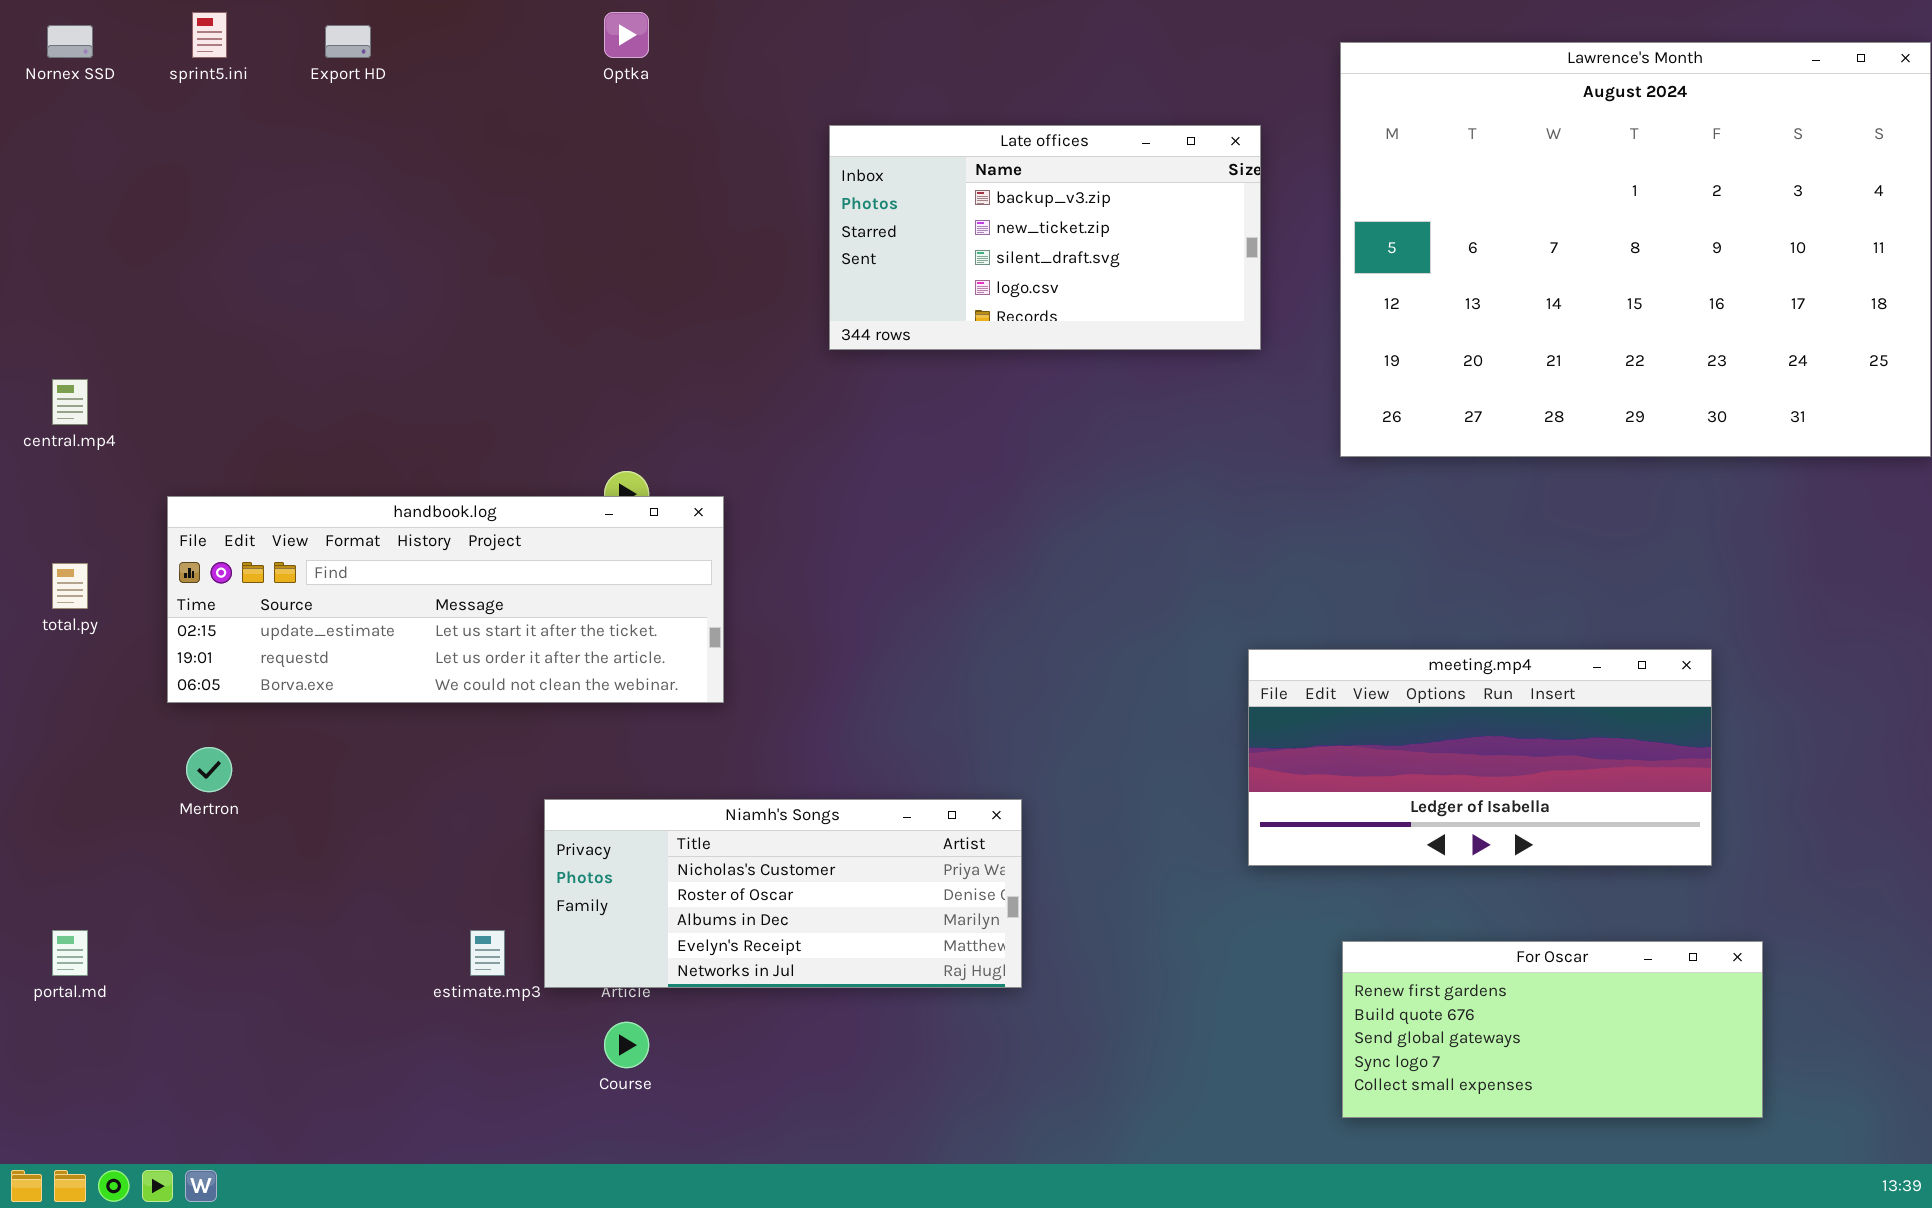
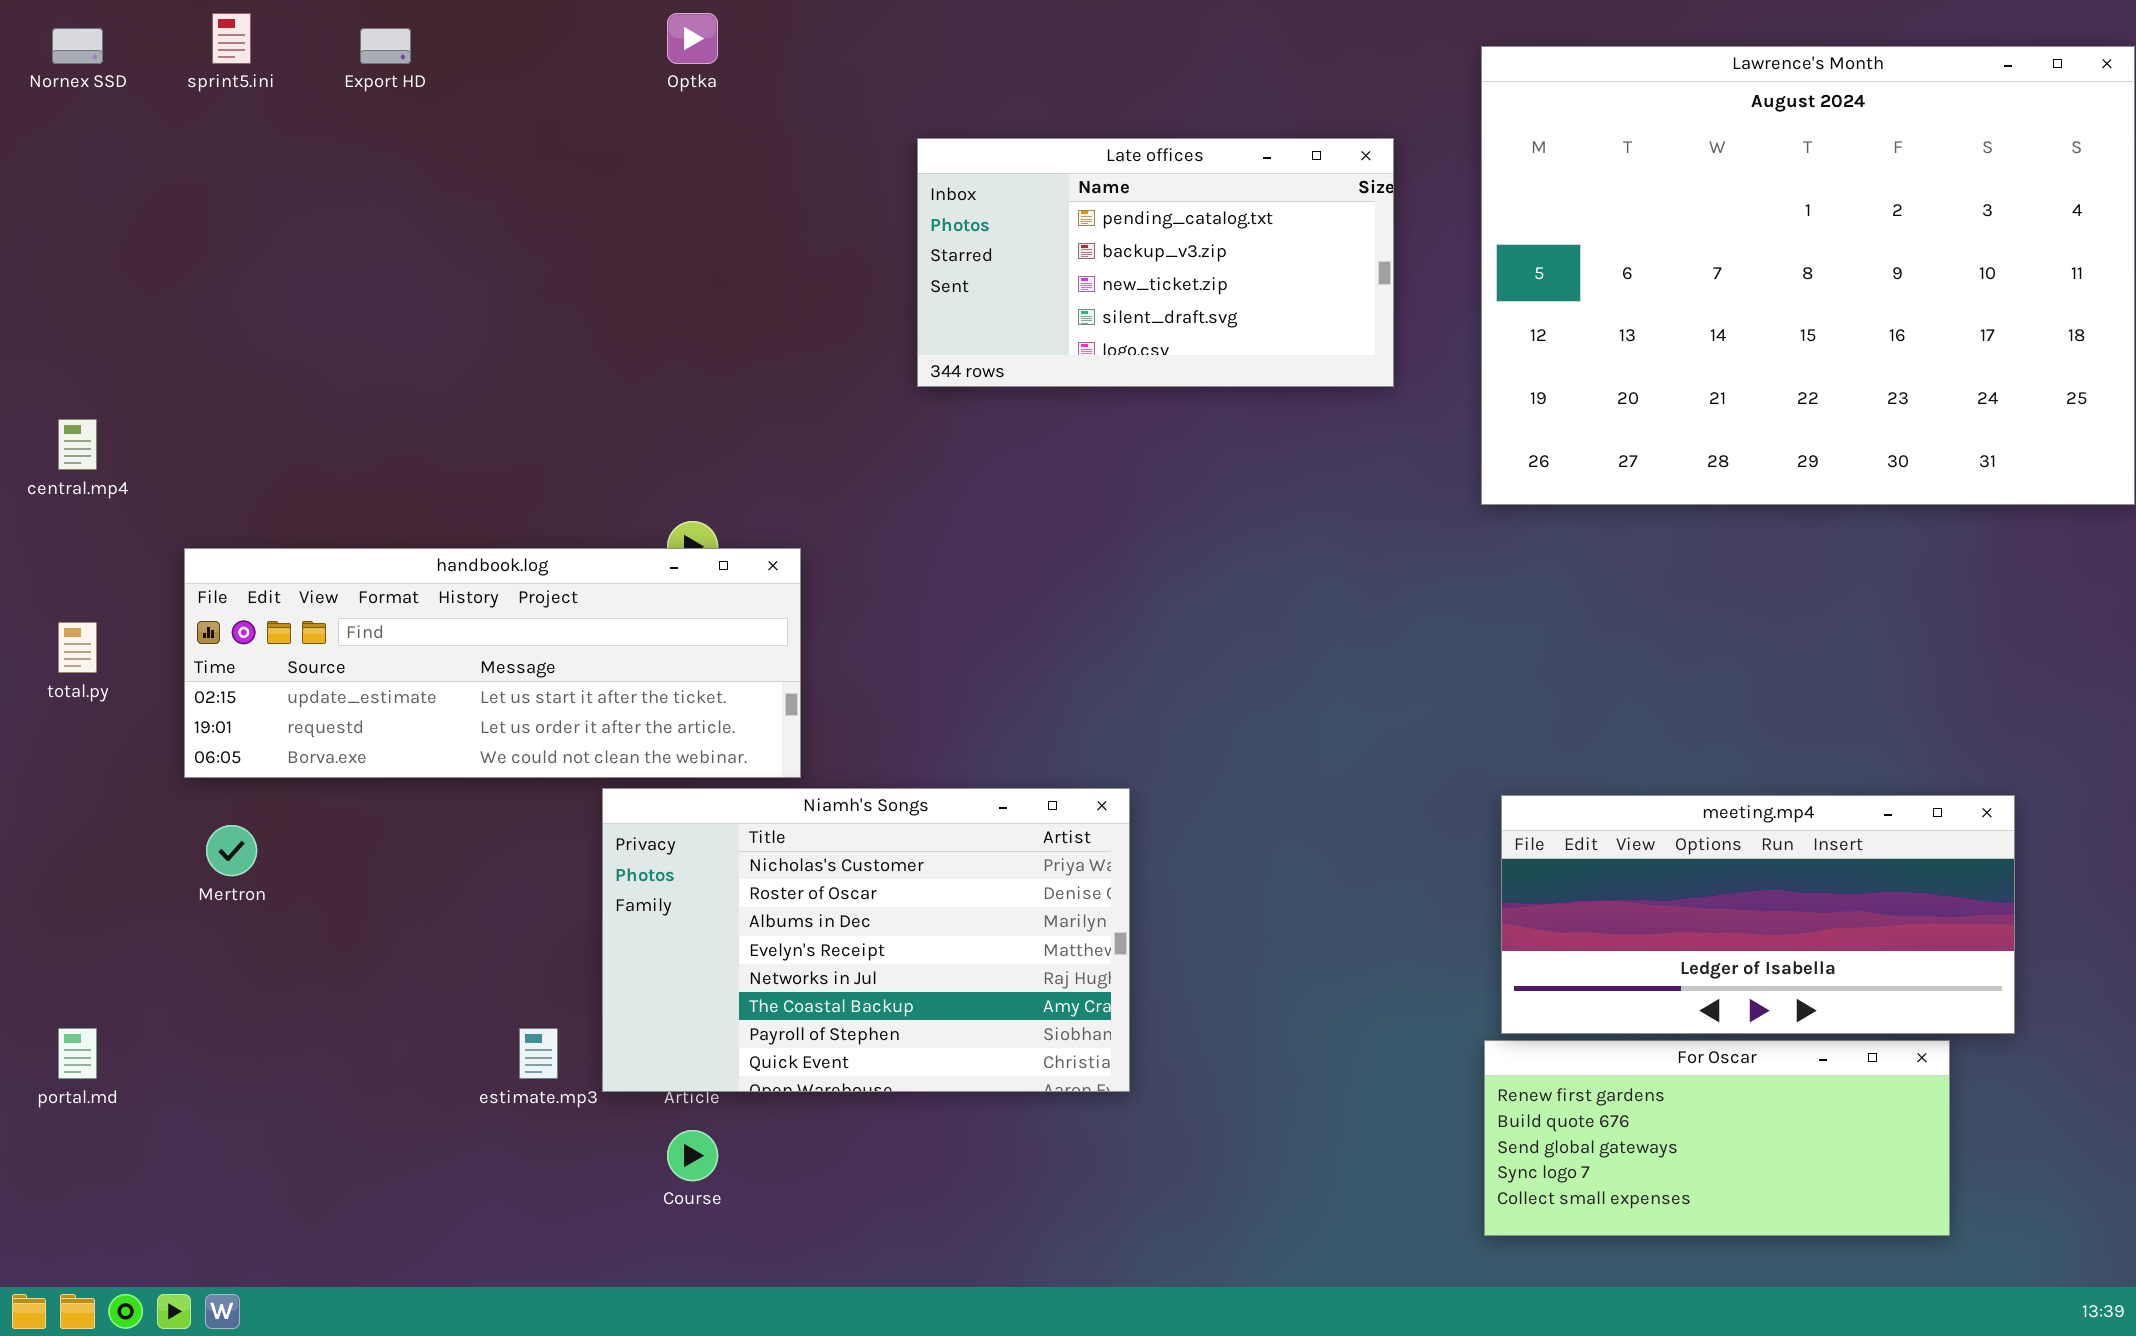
Late offices: [829,125,1261,350] -> [917,138,1394,387], scrolled up 1 row
meeting.mp4: [1248,649,1712,866] -> [1501,795,2015,1034], moved
Niamh's Songs: [544,799,1022,988] -> [602,788,1130,1092], resized

